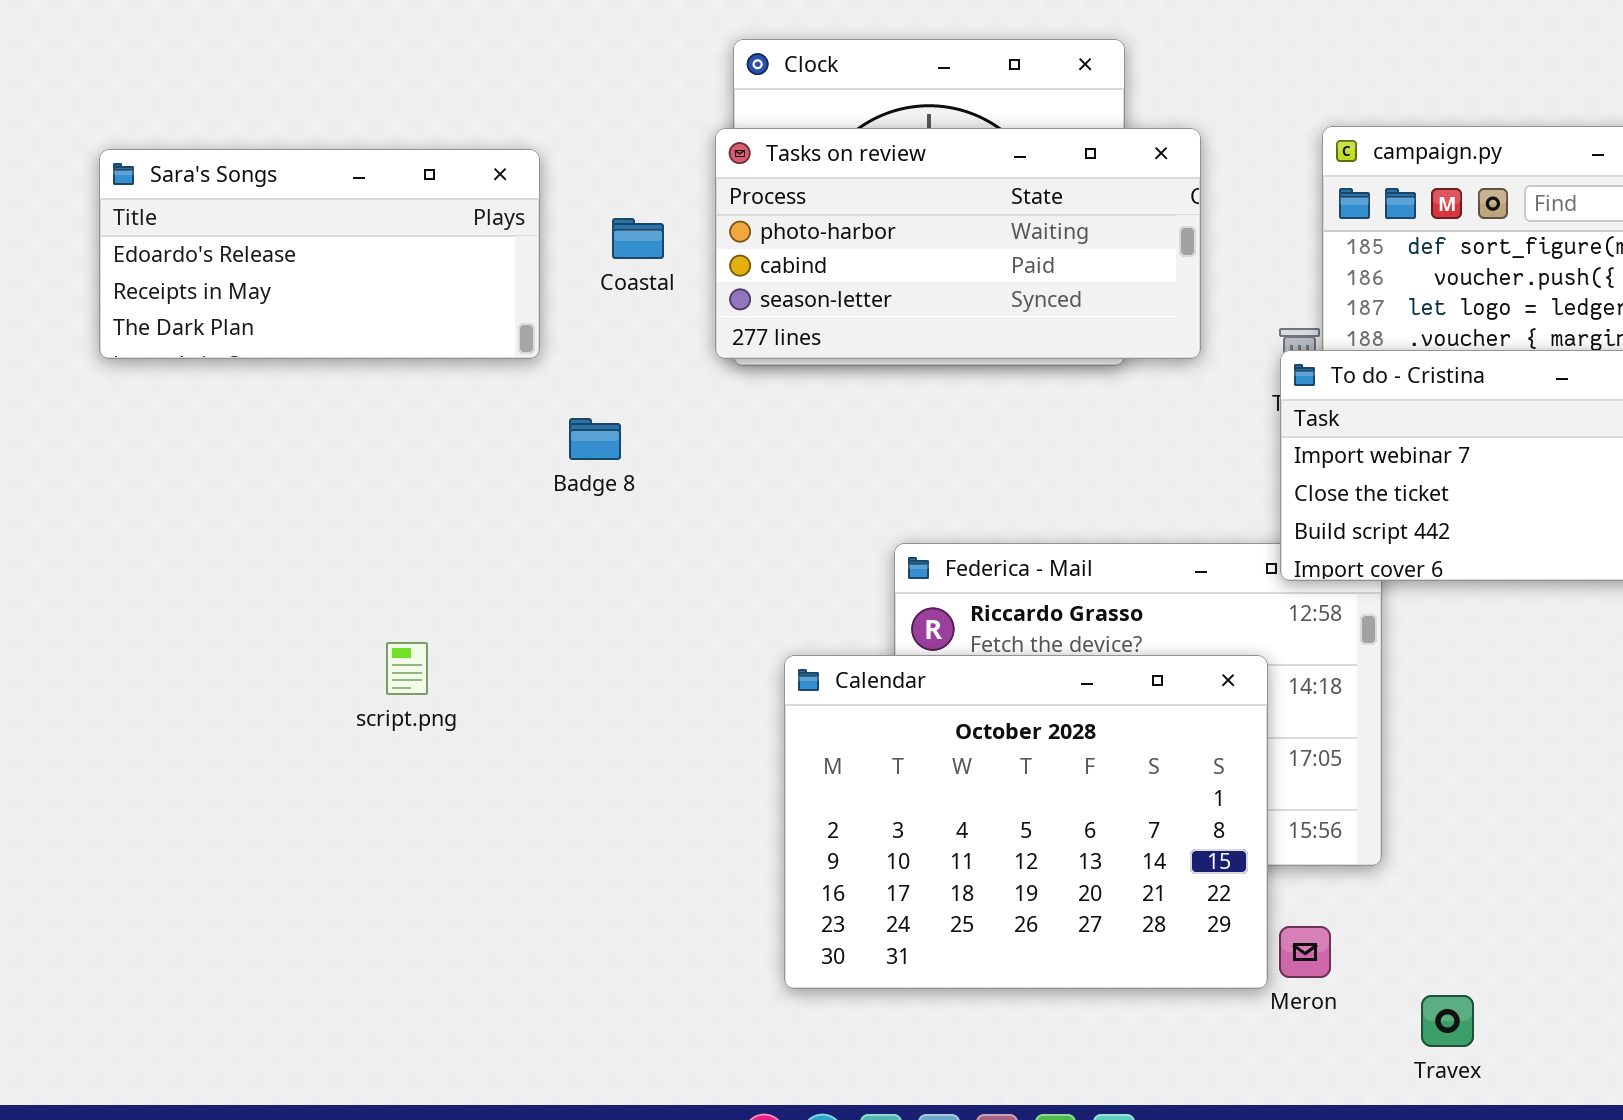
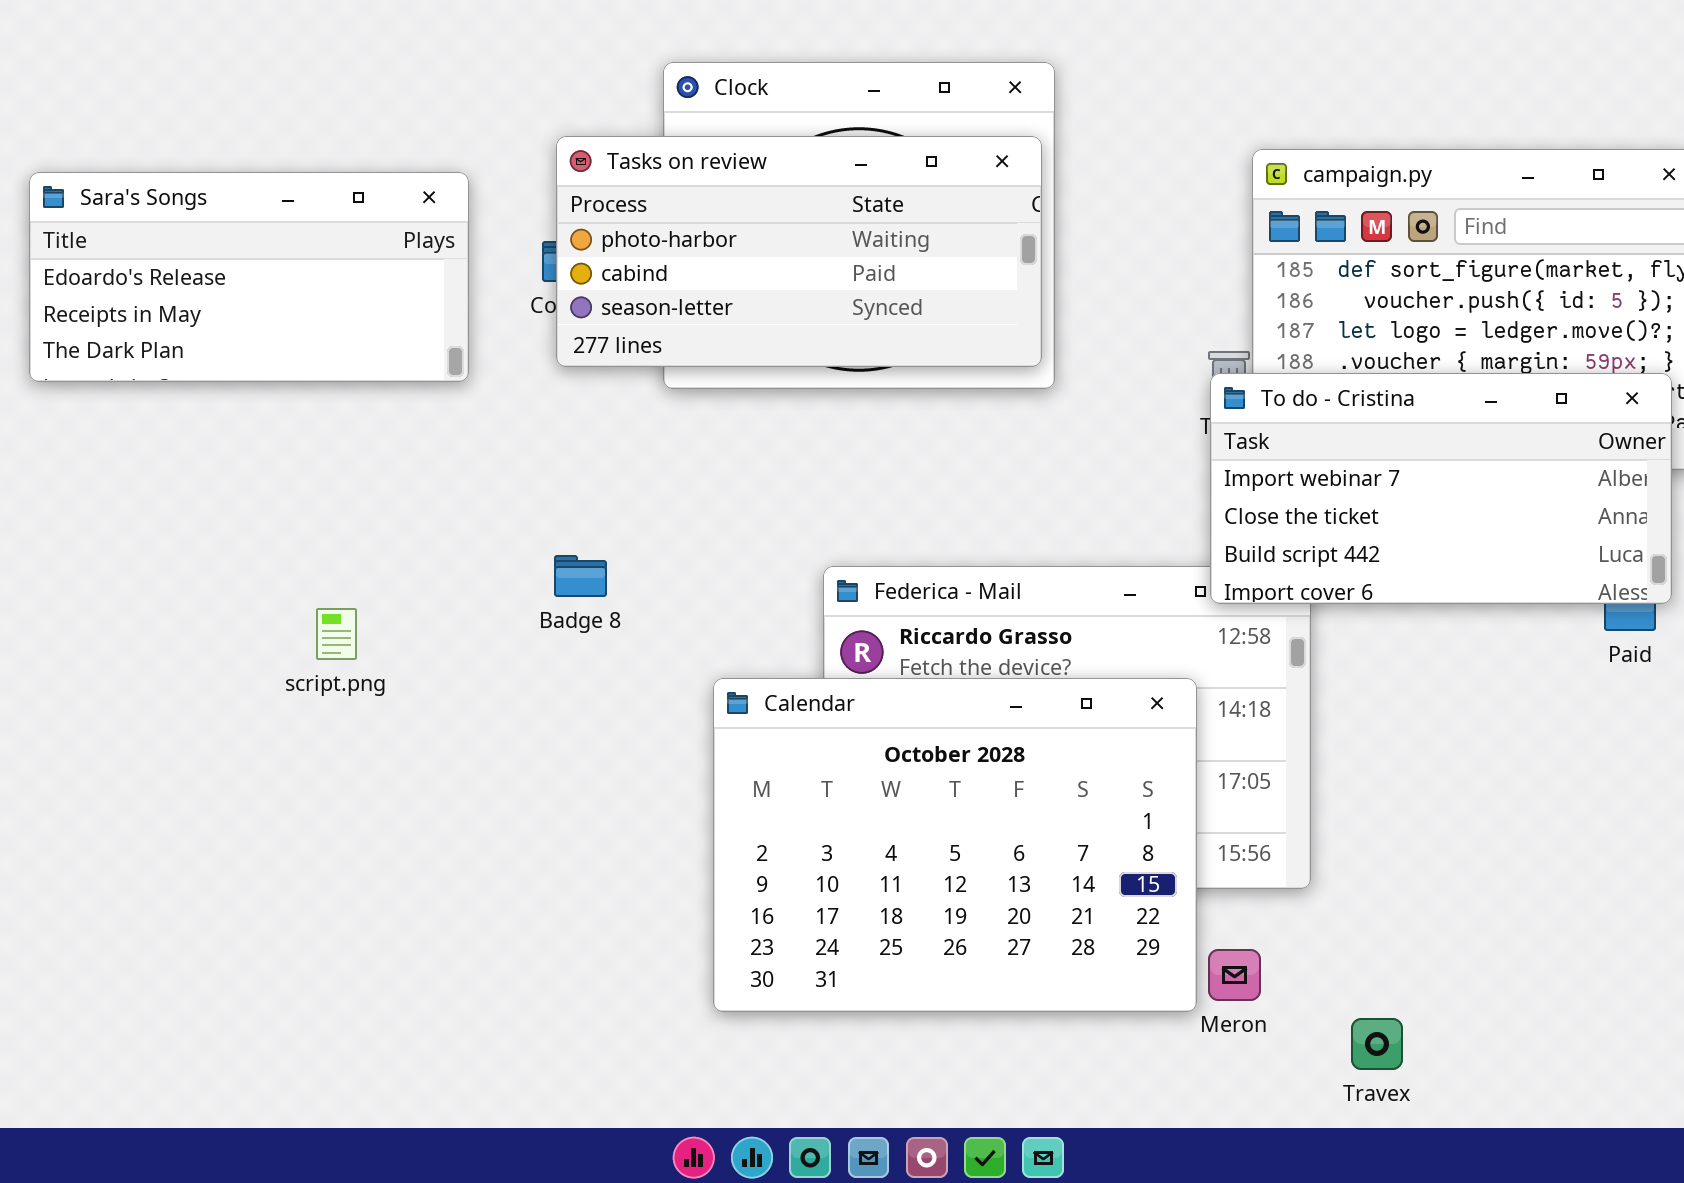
Tasks on review: [715,128,1201,359] -> [556,136,1042,367], moved
Badge 8: [569,418,621,460] -> [554,555,607,597], moved
script.png: [386,642,428,695] -> [316,608,357,660], moved

